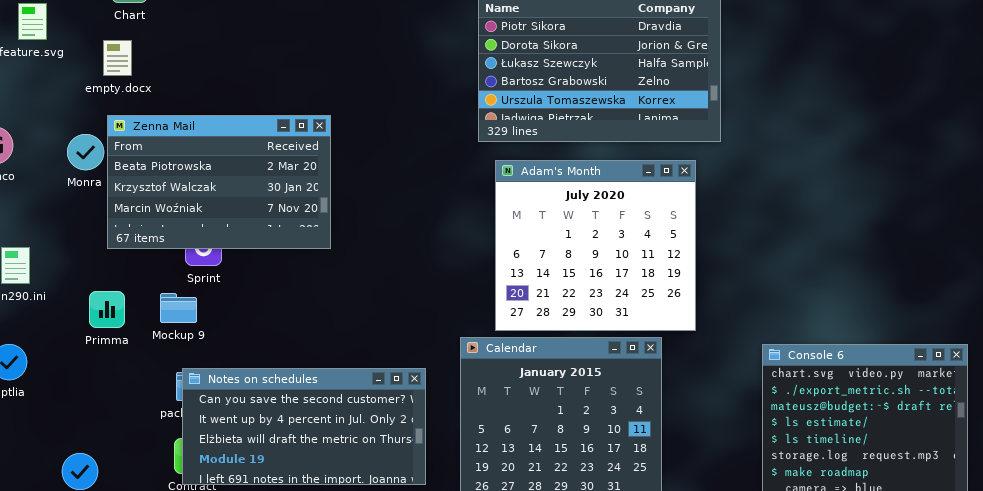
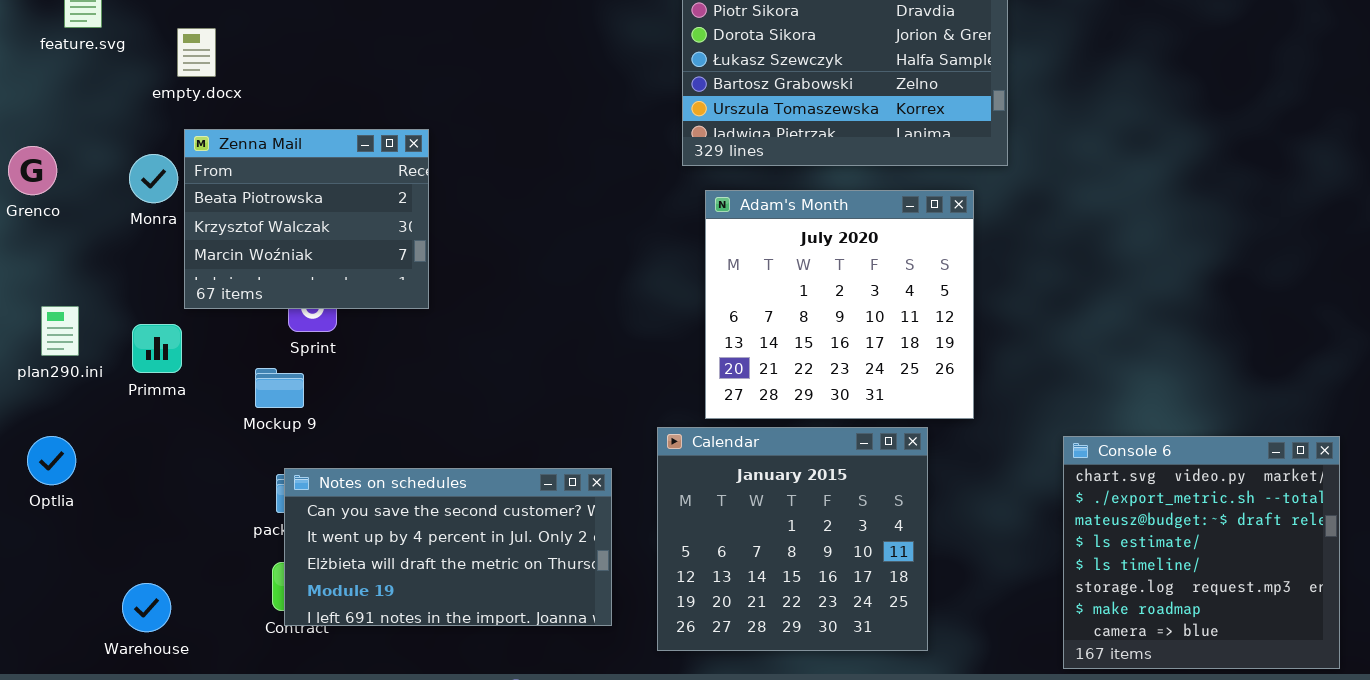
Zenna Mail: [107,115,331,249] -> [184,129,429,309], resized
Primma: [89,291,125,328] -> [132,324,182,373], moved

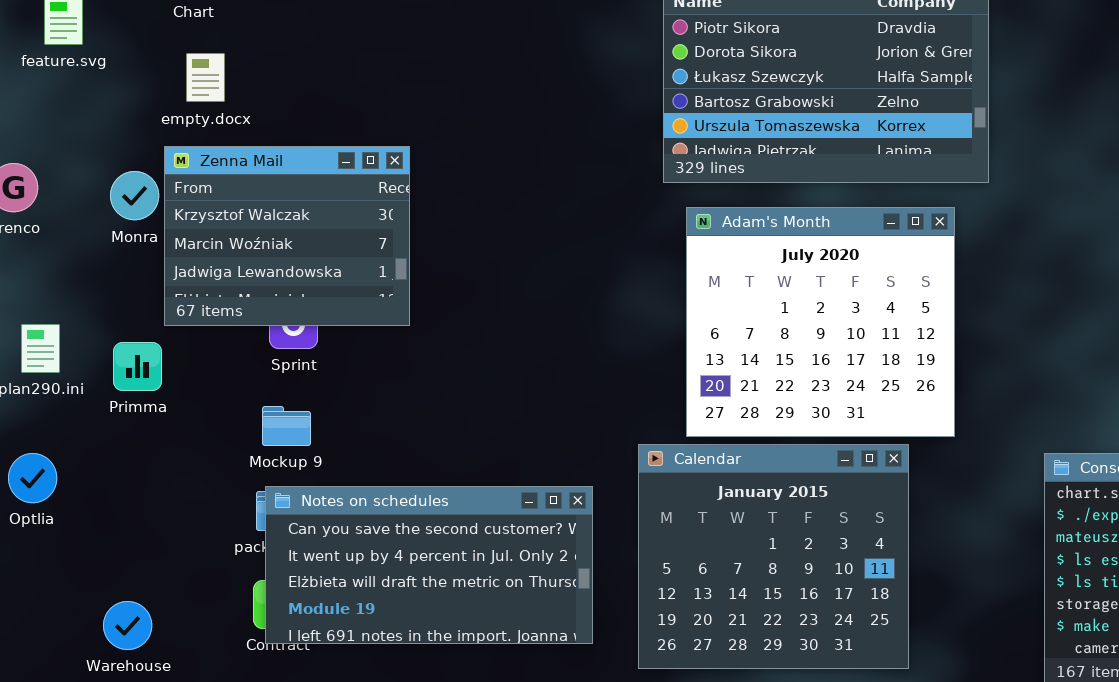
empty.docx: [177,28,216,77] -> [186,53,225,102], moved
Zenna Mail: [184,129,429,309] -> [164,146,410,326], scrolled down 1 row
Mockup 9: [255,368,304,408] -> [262,406,311,446], moved

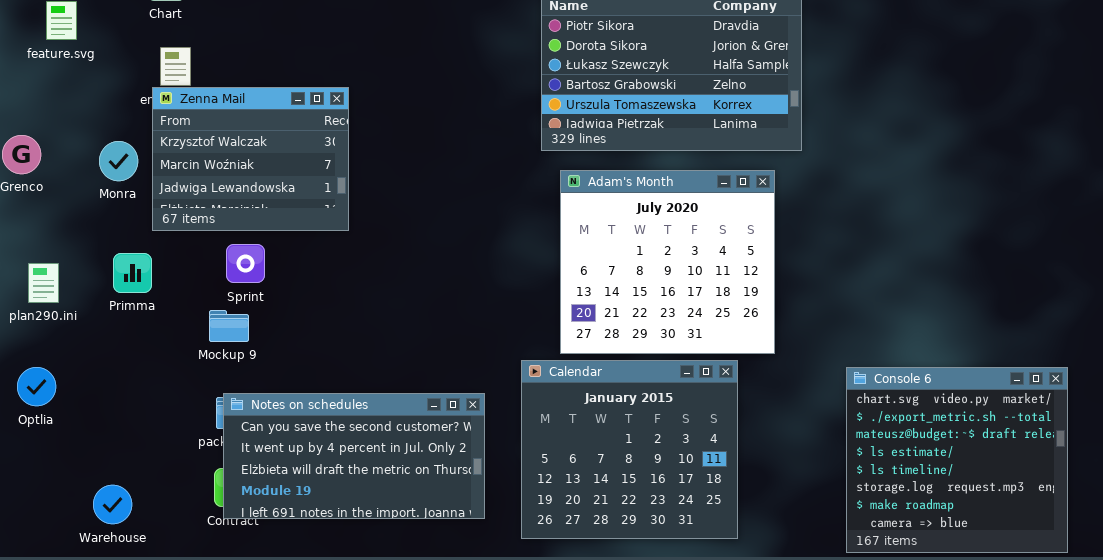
Zenna Mail: [164,146,410,326] -> [152,87,349,231], moved
Primma: [113,342,162,391] -> [113,253,152,293], moved
Mockup 9: [262,406,311,446] -> [209,310,249,342], moved

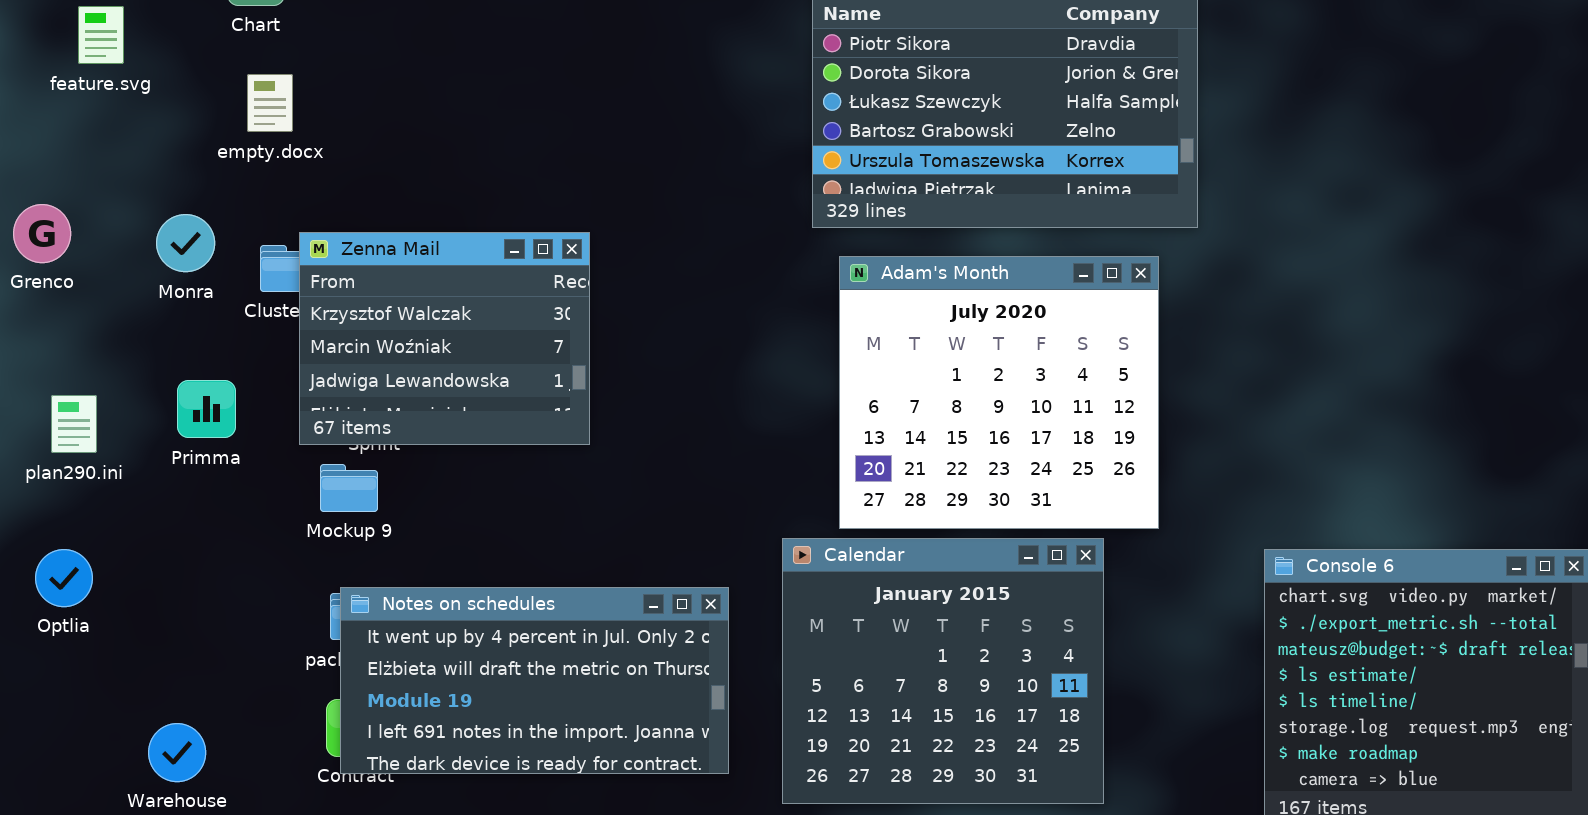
Zenna Mail: [152,87,349,231] -> [299,232,590,445], moved
Notes on schedules: [223,393,485,519] -> [340,587,729,774], scrolled down 1 row

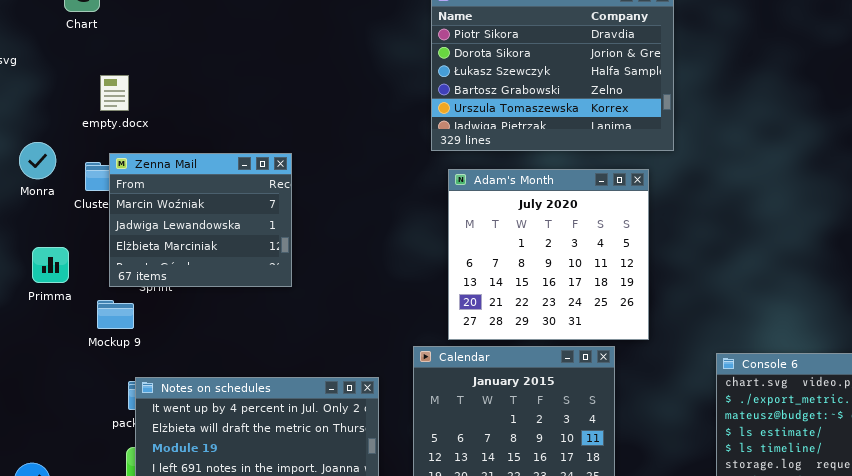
empty.docx: [247,74,293,132] -> [100,75,129,111], moved
Zenna Mail: [299,232,590,445] -> [109,153,292,287], scrolled down 1 row
Mockup 9: [320,464,378,512] -> [97,300,134,329], moved

